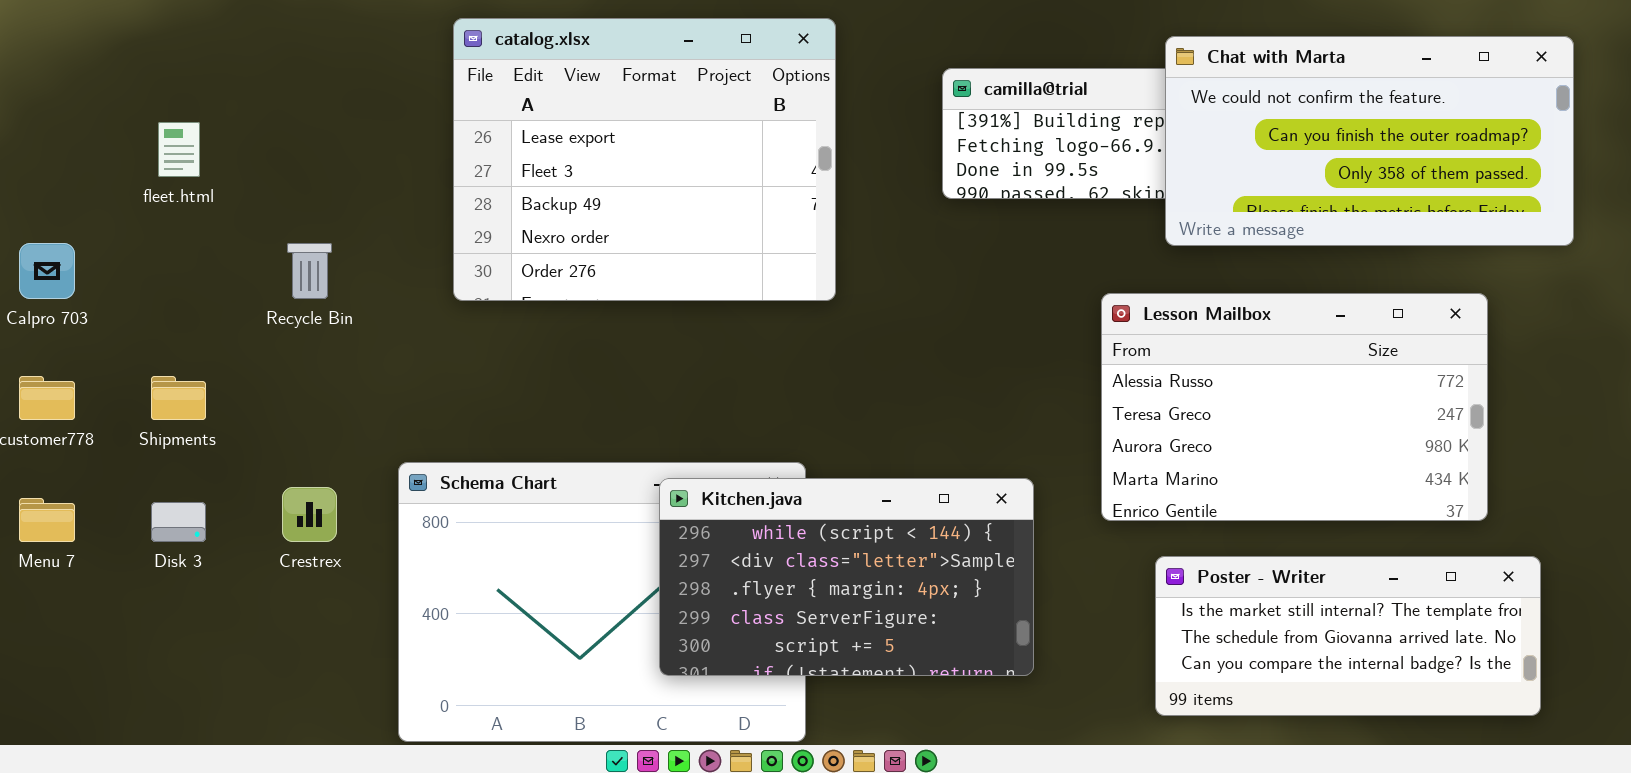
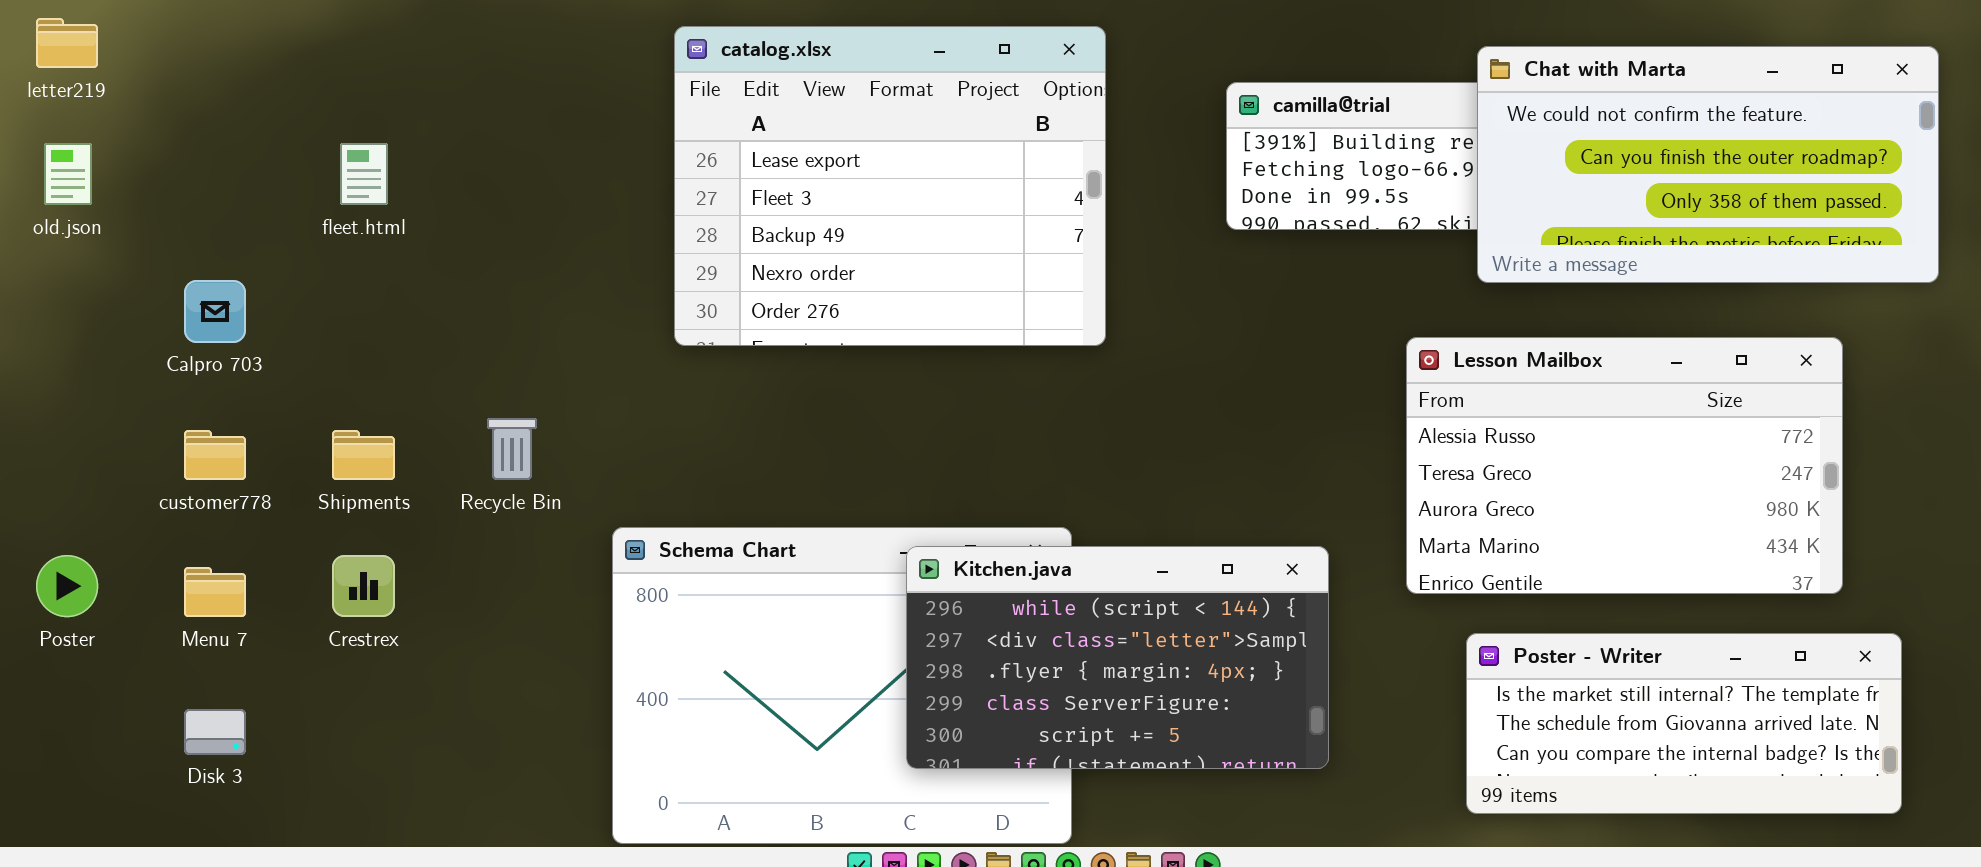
Recycle Bin: [287,243,332,299] -> [487,418,537,480], moved
Crestrex: [282,487,337,542] -> [332,555,395,617], moved
Disk 3: [151,502,206,542] -> [184,709,246,755], moved

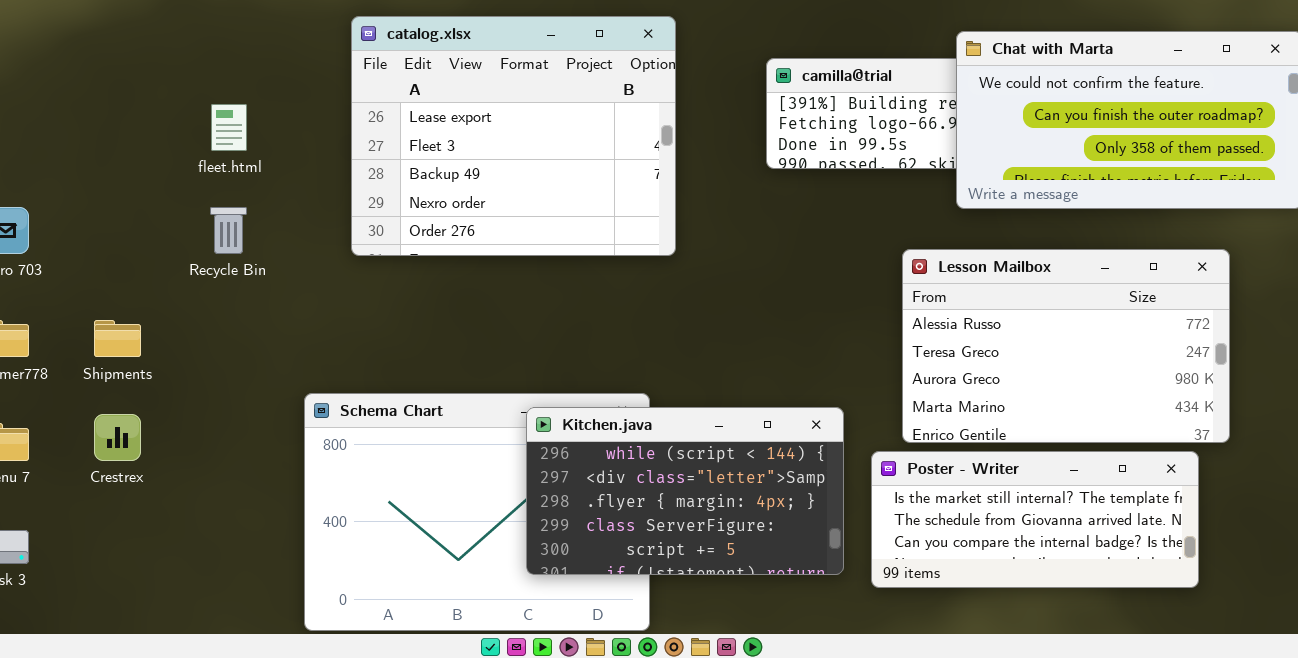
fleet.html: [340,143,388,205] -> [211,104,247,151], moved
Recycle Bin: [487,418,537,480] -> [210,207,247,254], moved
Poster - Writer: [1466,633,1902,814] -> [871,451,1199,588], moved

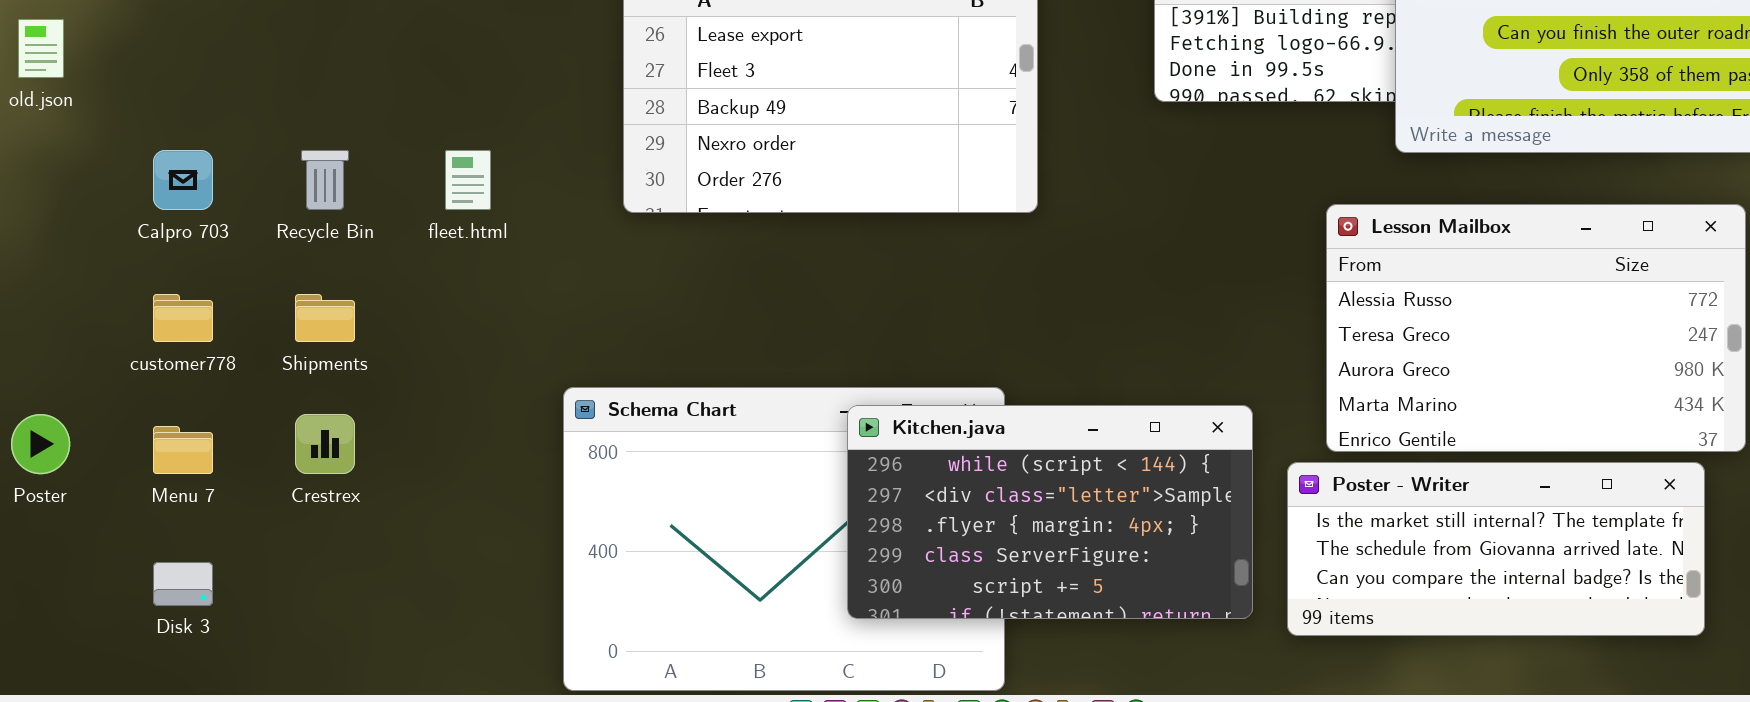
fleet.html: [211,104,247,151] -> [445,150,491,210], moved
Recycle Bin: [210,207,247,254] -> [301,150,349,210], moved

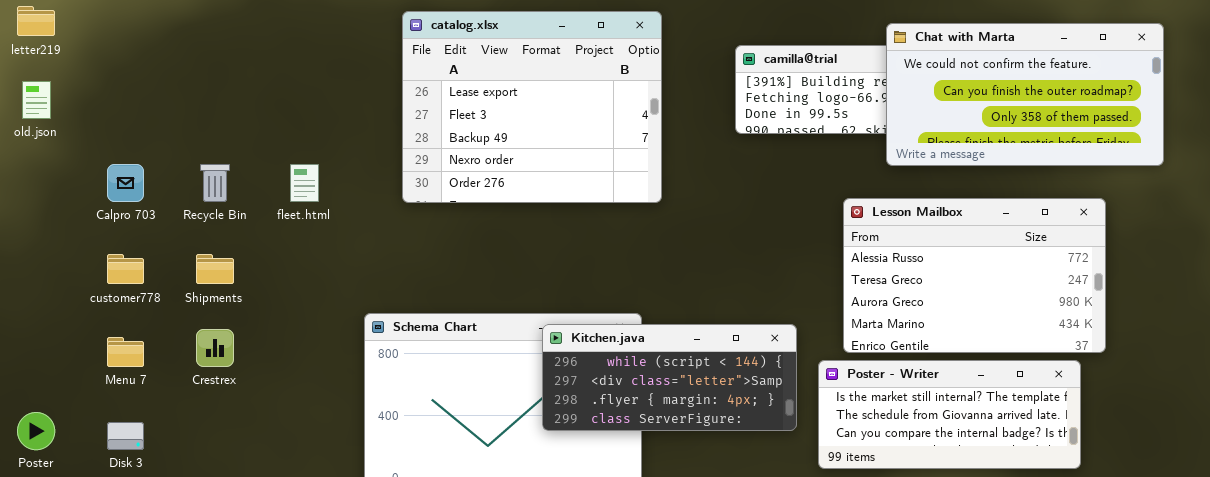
Kitchen.java: [847,405,1253,619] -> [542,324,797,431], resized
Poster: [11,414,70,474] -> [17,412,55,450], moved

